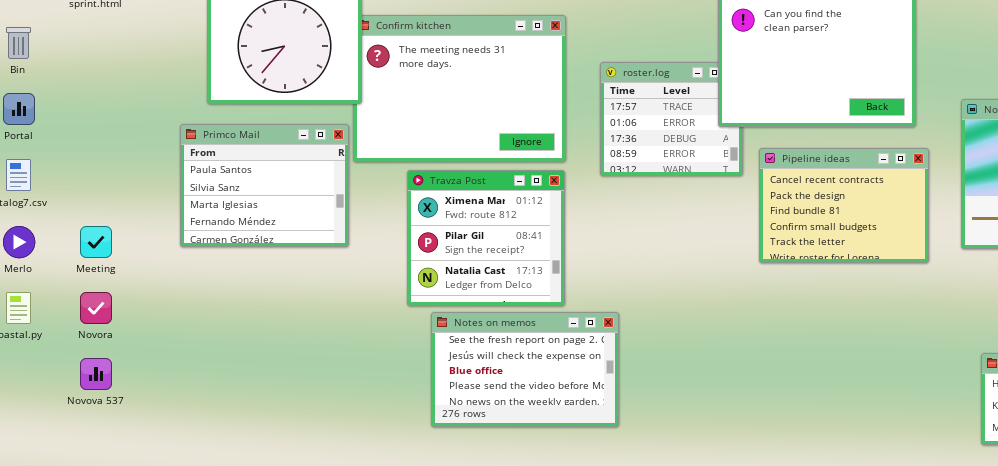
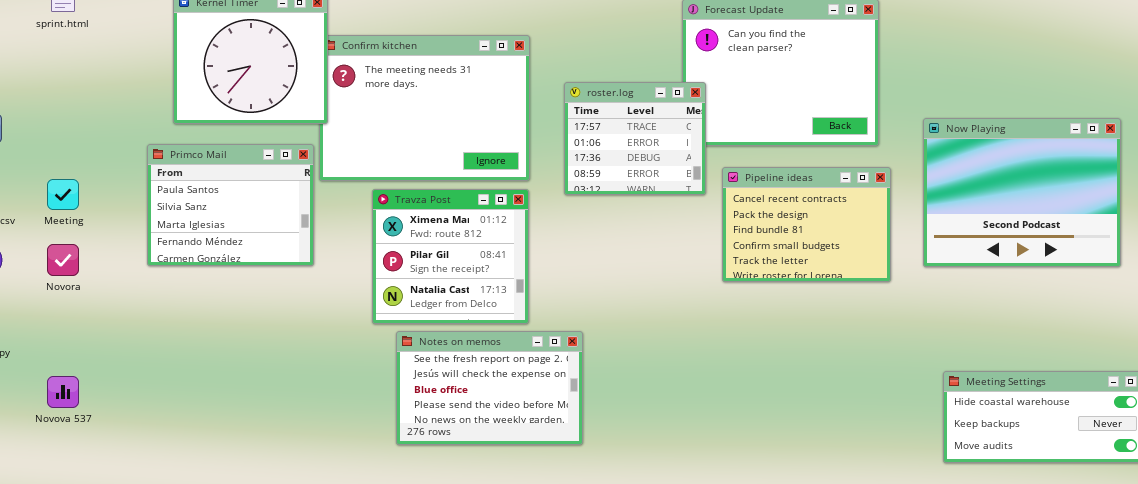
roster.log: [600,62,743,176] -> [564,82,706,195], raised
Meeting: [80,226,112,258] -> [47,179,79,210], moved
Novora: [80,292,112,324] -> [47,244,79,276], moved

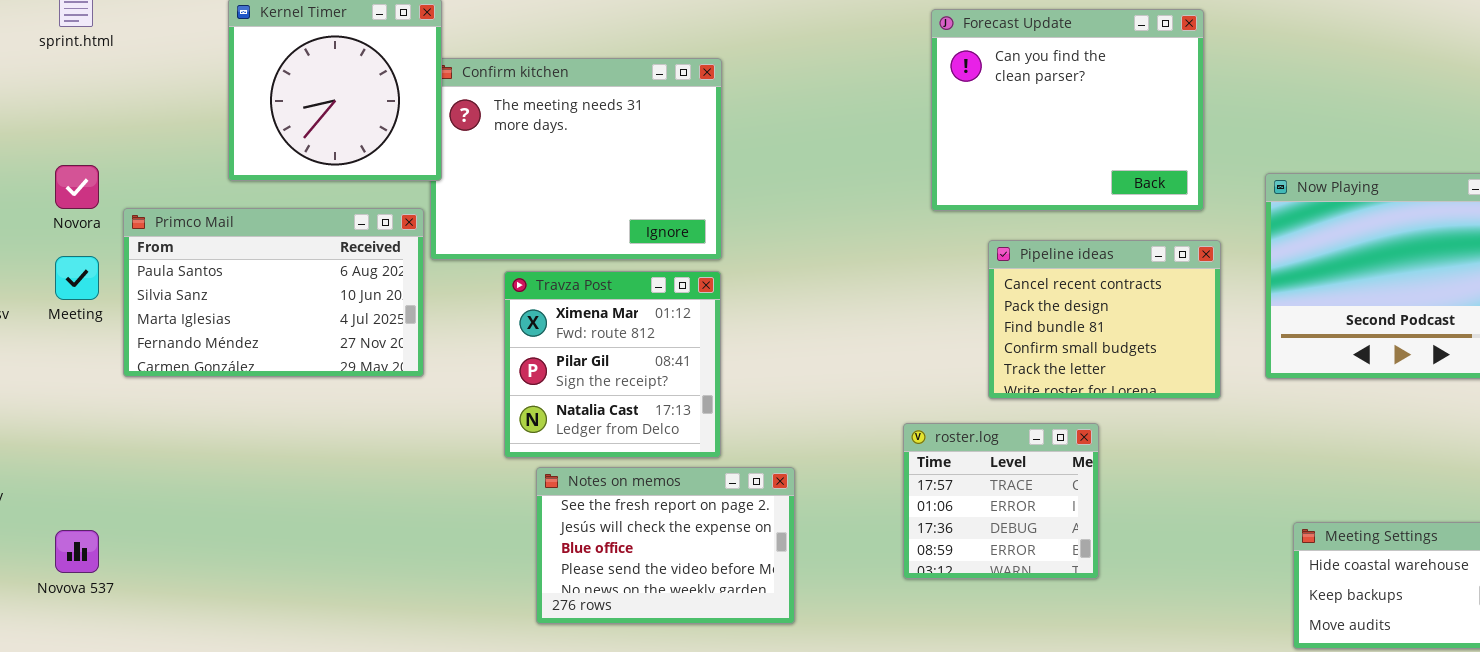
roster.log: [564,82,706,195] -> [903,423,1099,579], moved
Primco Mail: [147,144,314,266] -> [123,208,424,377], resized
Novora: [47,244,79,276] -> [55,165,99,209], moved

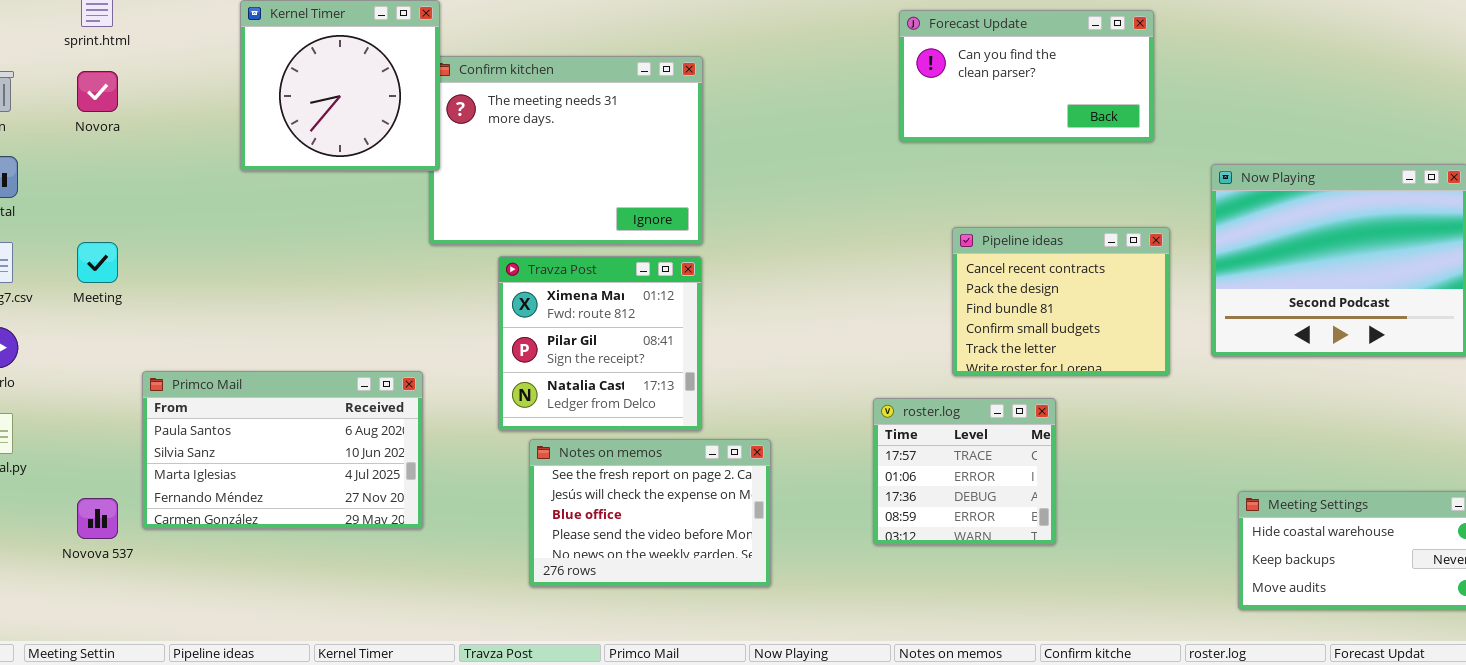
Forecast Update: [931,9,1204,211] -> [899,10,1154,142], resized
Novora: [55,165,99,209] -> [77,71,118,112], moved
Primco Mail: [123,208,424,377] -> [142,371,423,529], moved

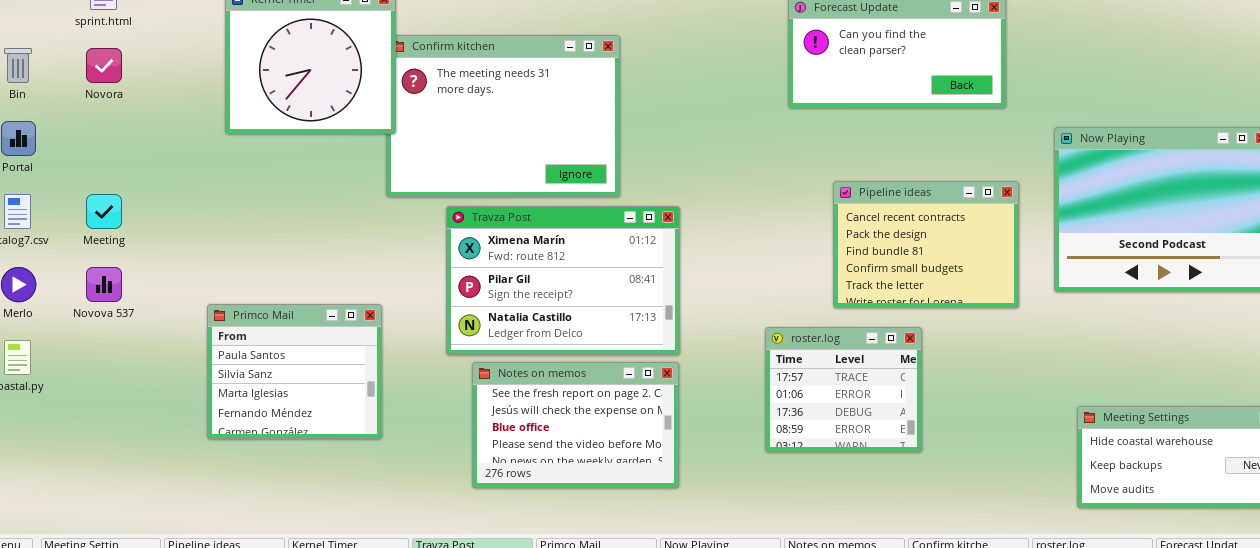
Travza Post: [498,256,702,431] -> [446,206,680,355], resized
Primco Mail: [142,371,423,529] -> [207,304,382,439], resized
Novova 537: [77,498,118,539] -> [86,267,122,302], moved

